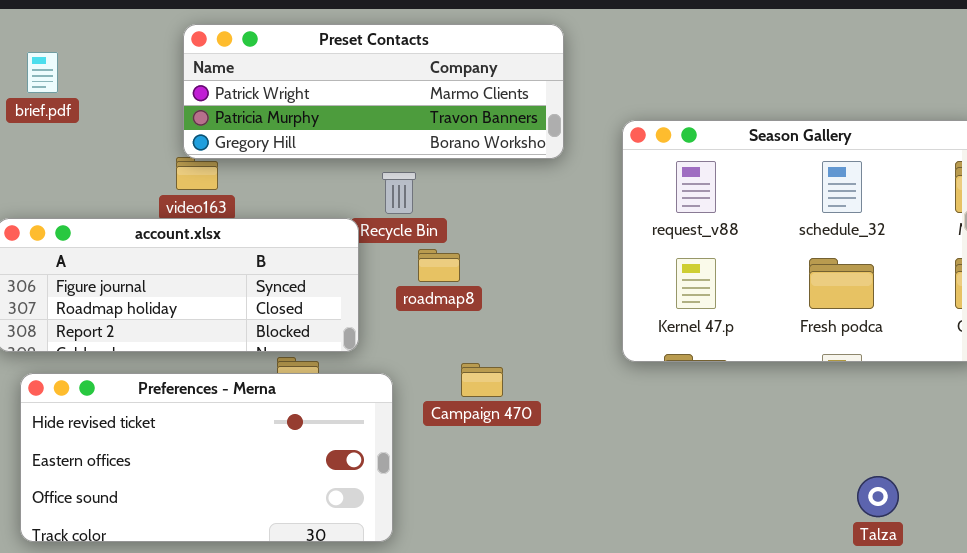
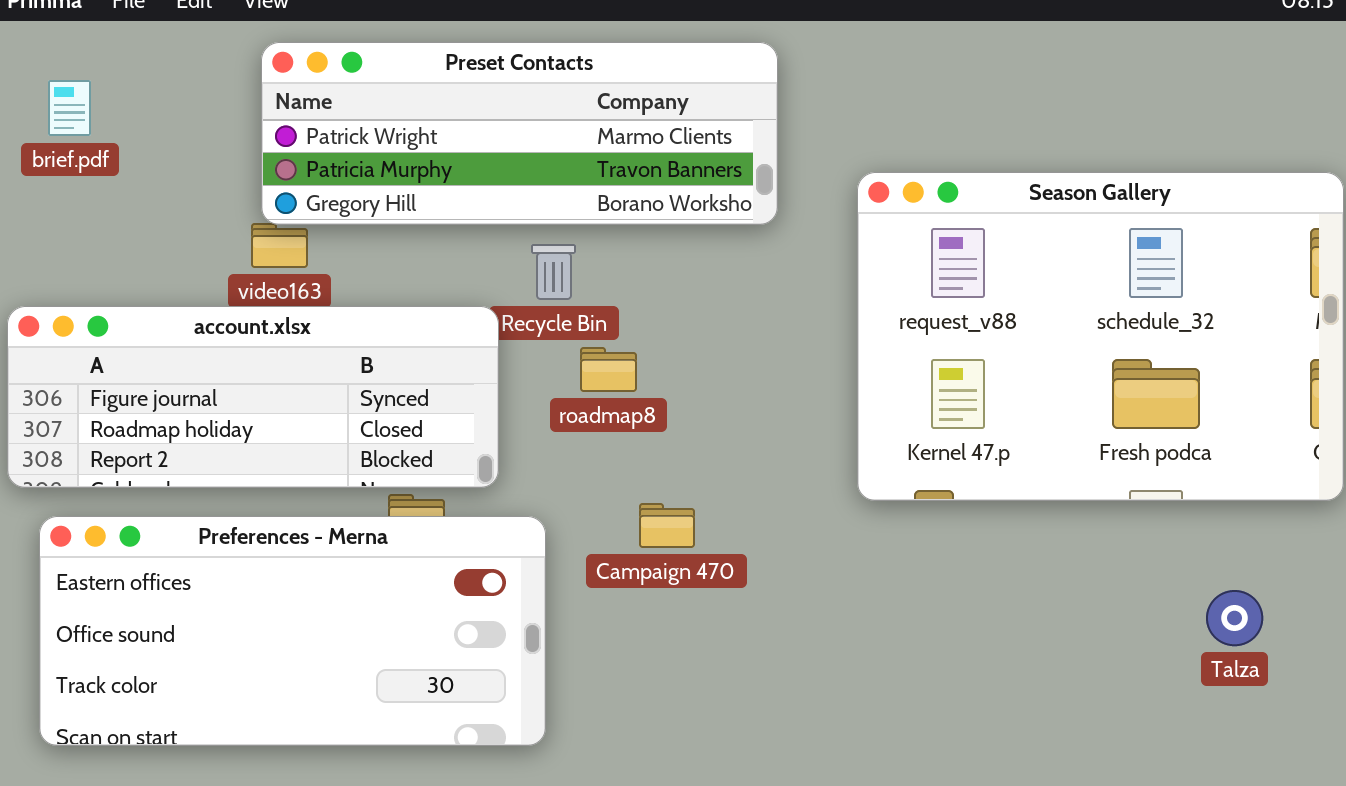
Preferences - Merna: [20,373,393,542] -> [39,516,546,746], scrolled down 1 row
Talza: [857,476,899,517] -> [1206,590,1263,646], moved

